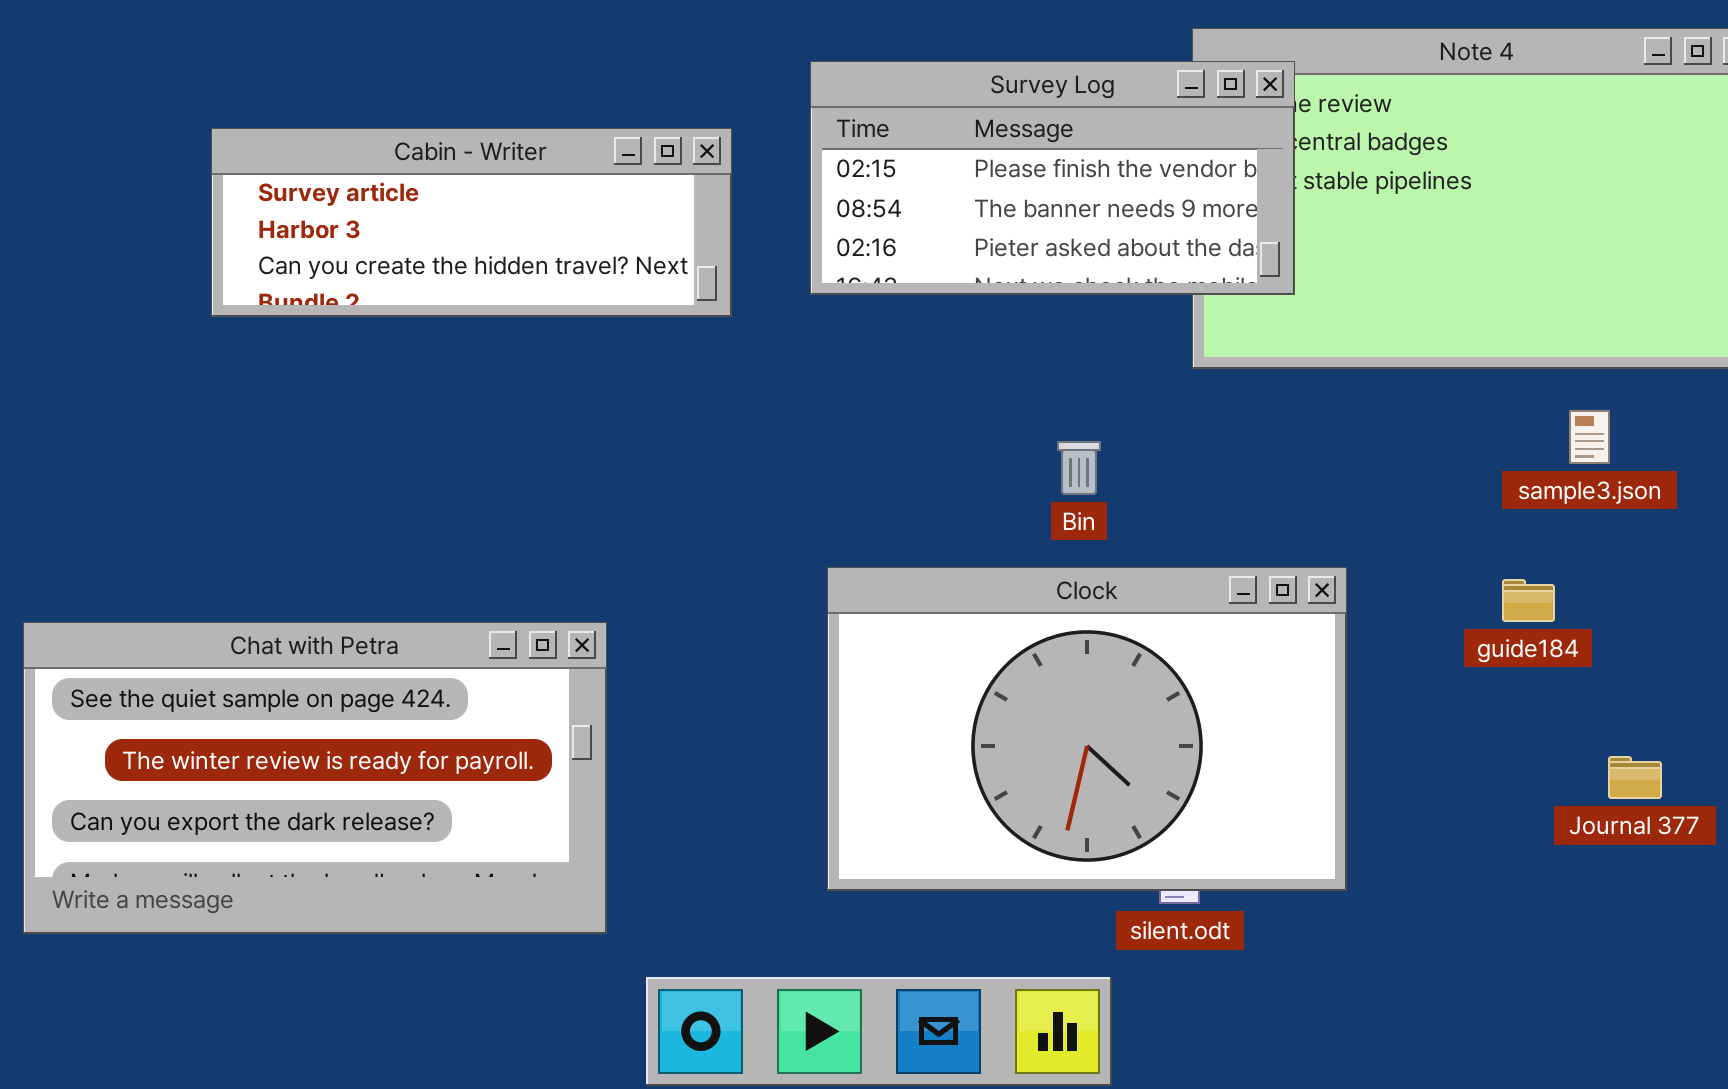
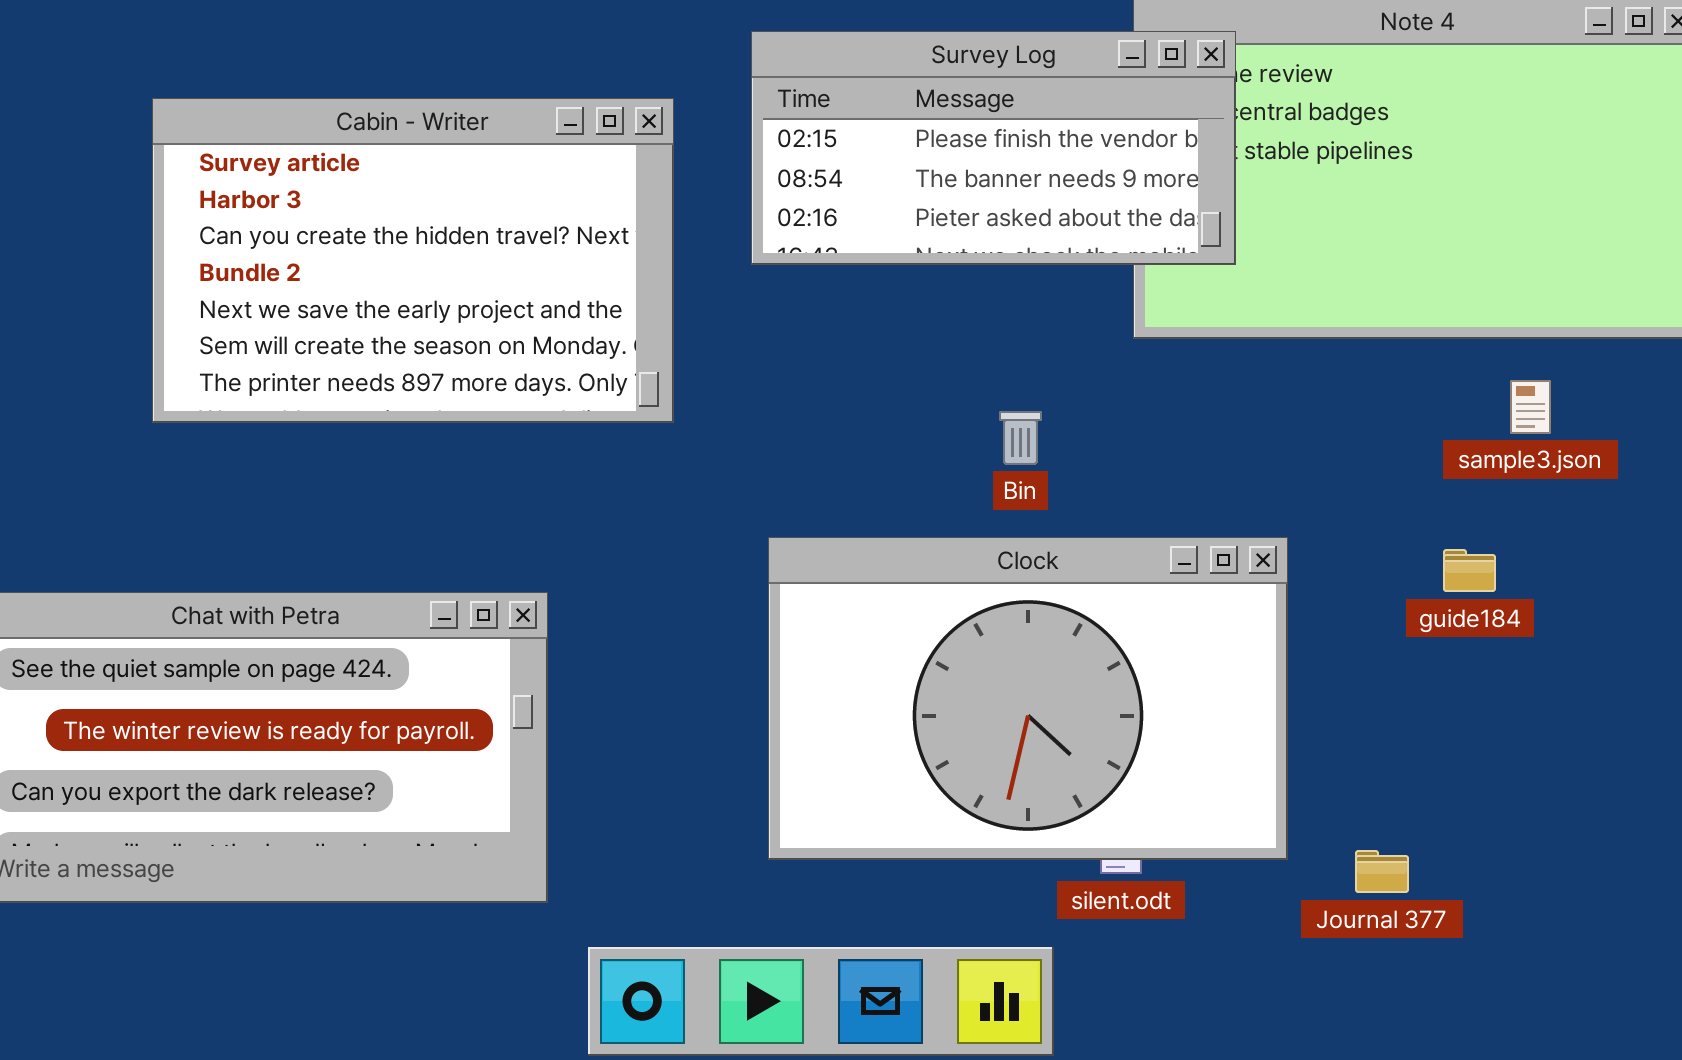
Cabin - Writer: [211,128,732,317] -> [152,98,674,423], resized
Journal 377: [1608,756,1662,799] -> [1355,850,1409,893], moved

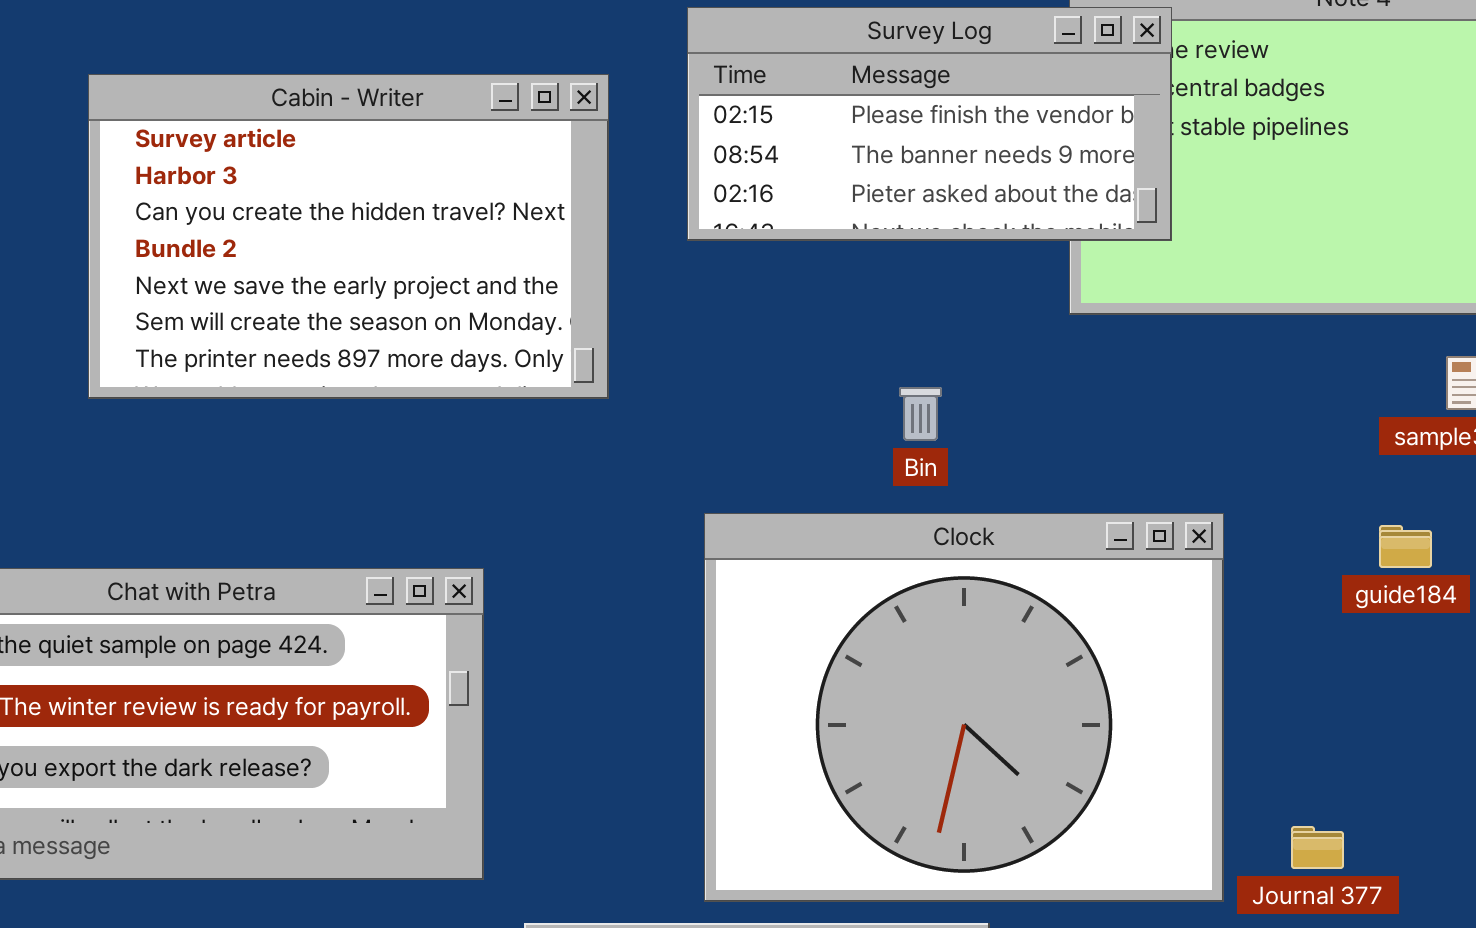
Bin: [999,411,1042,465] -> [899,387,942,441], moved
Clock: [768,537,1288,860] -> [704,513,1224,902], resized

